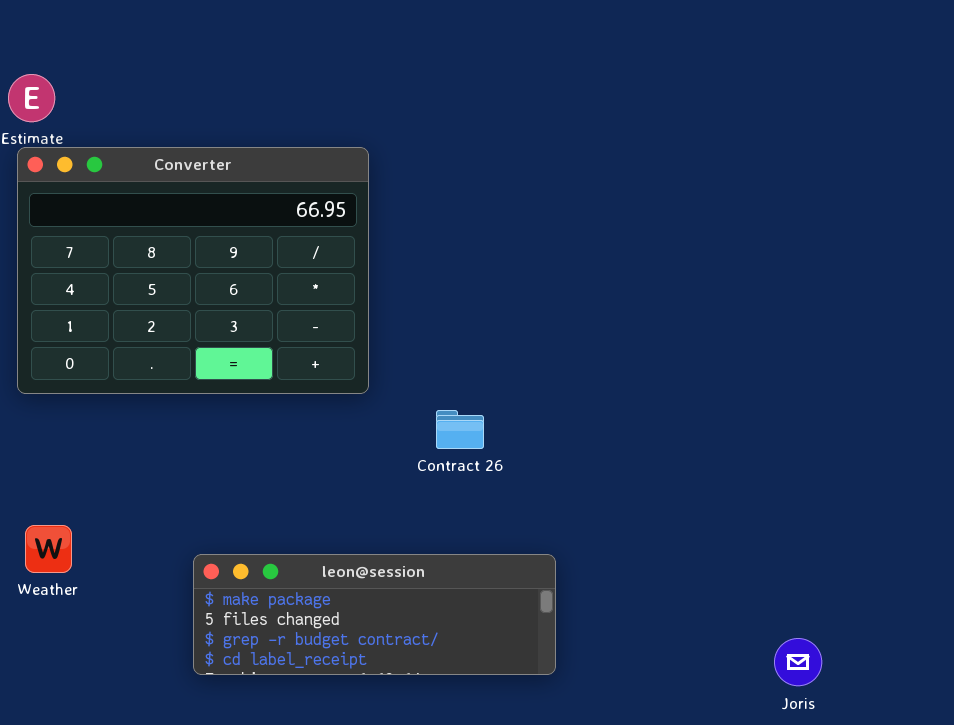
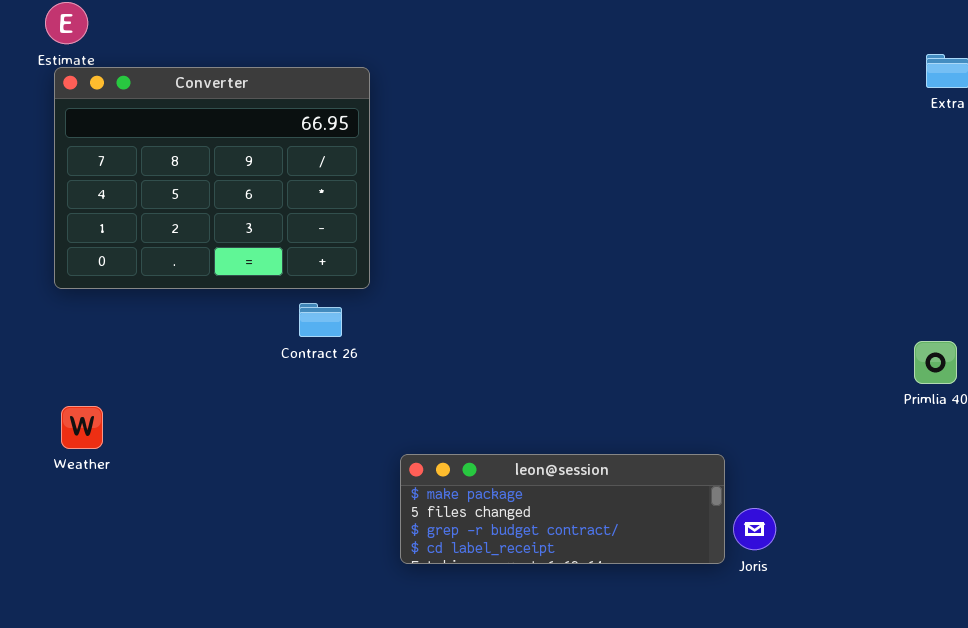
Contract 26: [436,410,484,449] -> [299,303,342,337], moved
leon@session: [193,554,556,675] -> [400,454,725,564], moved

